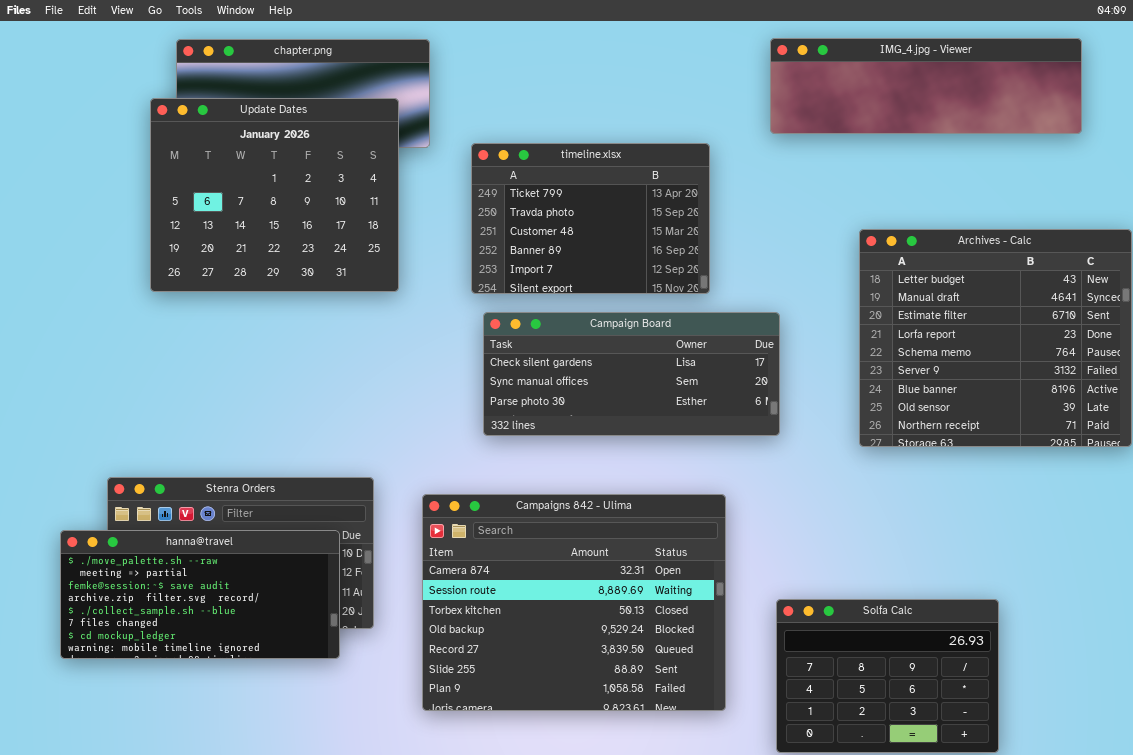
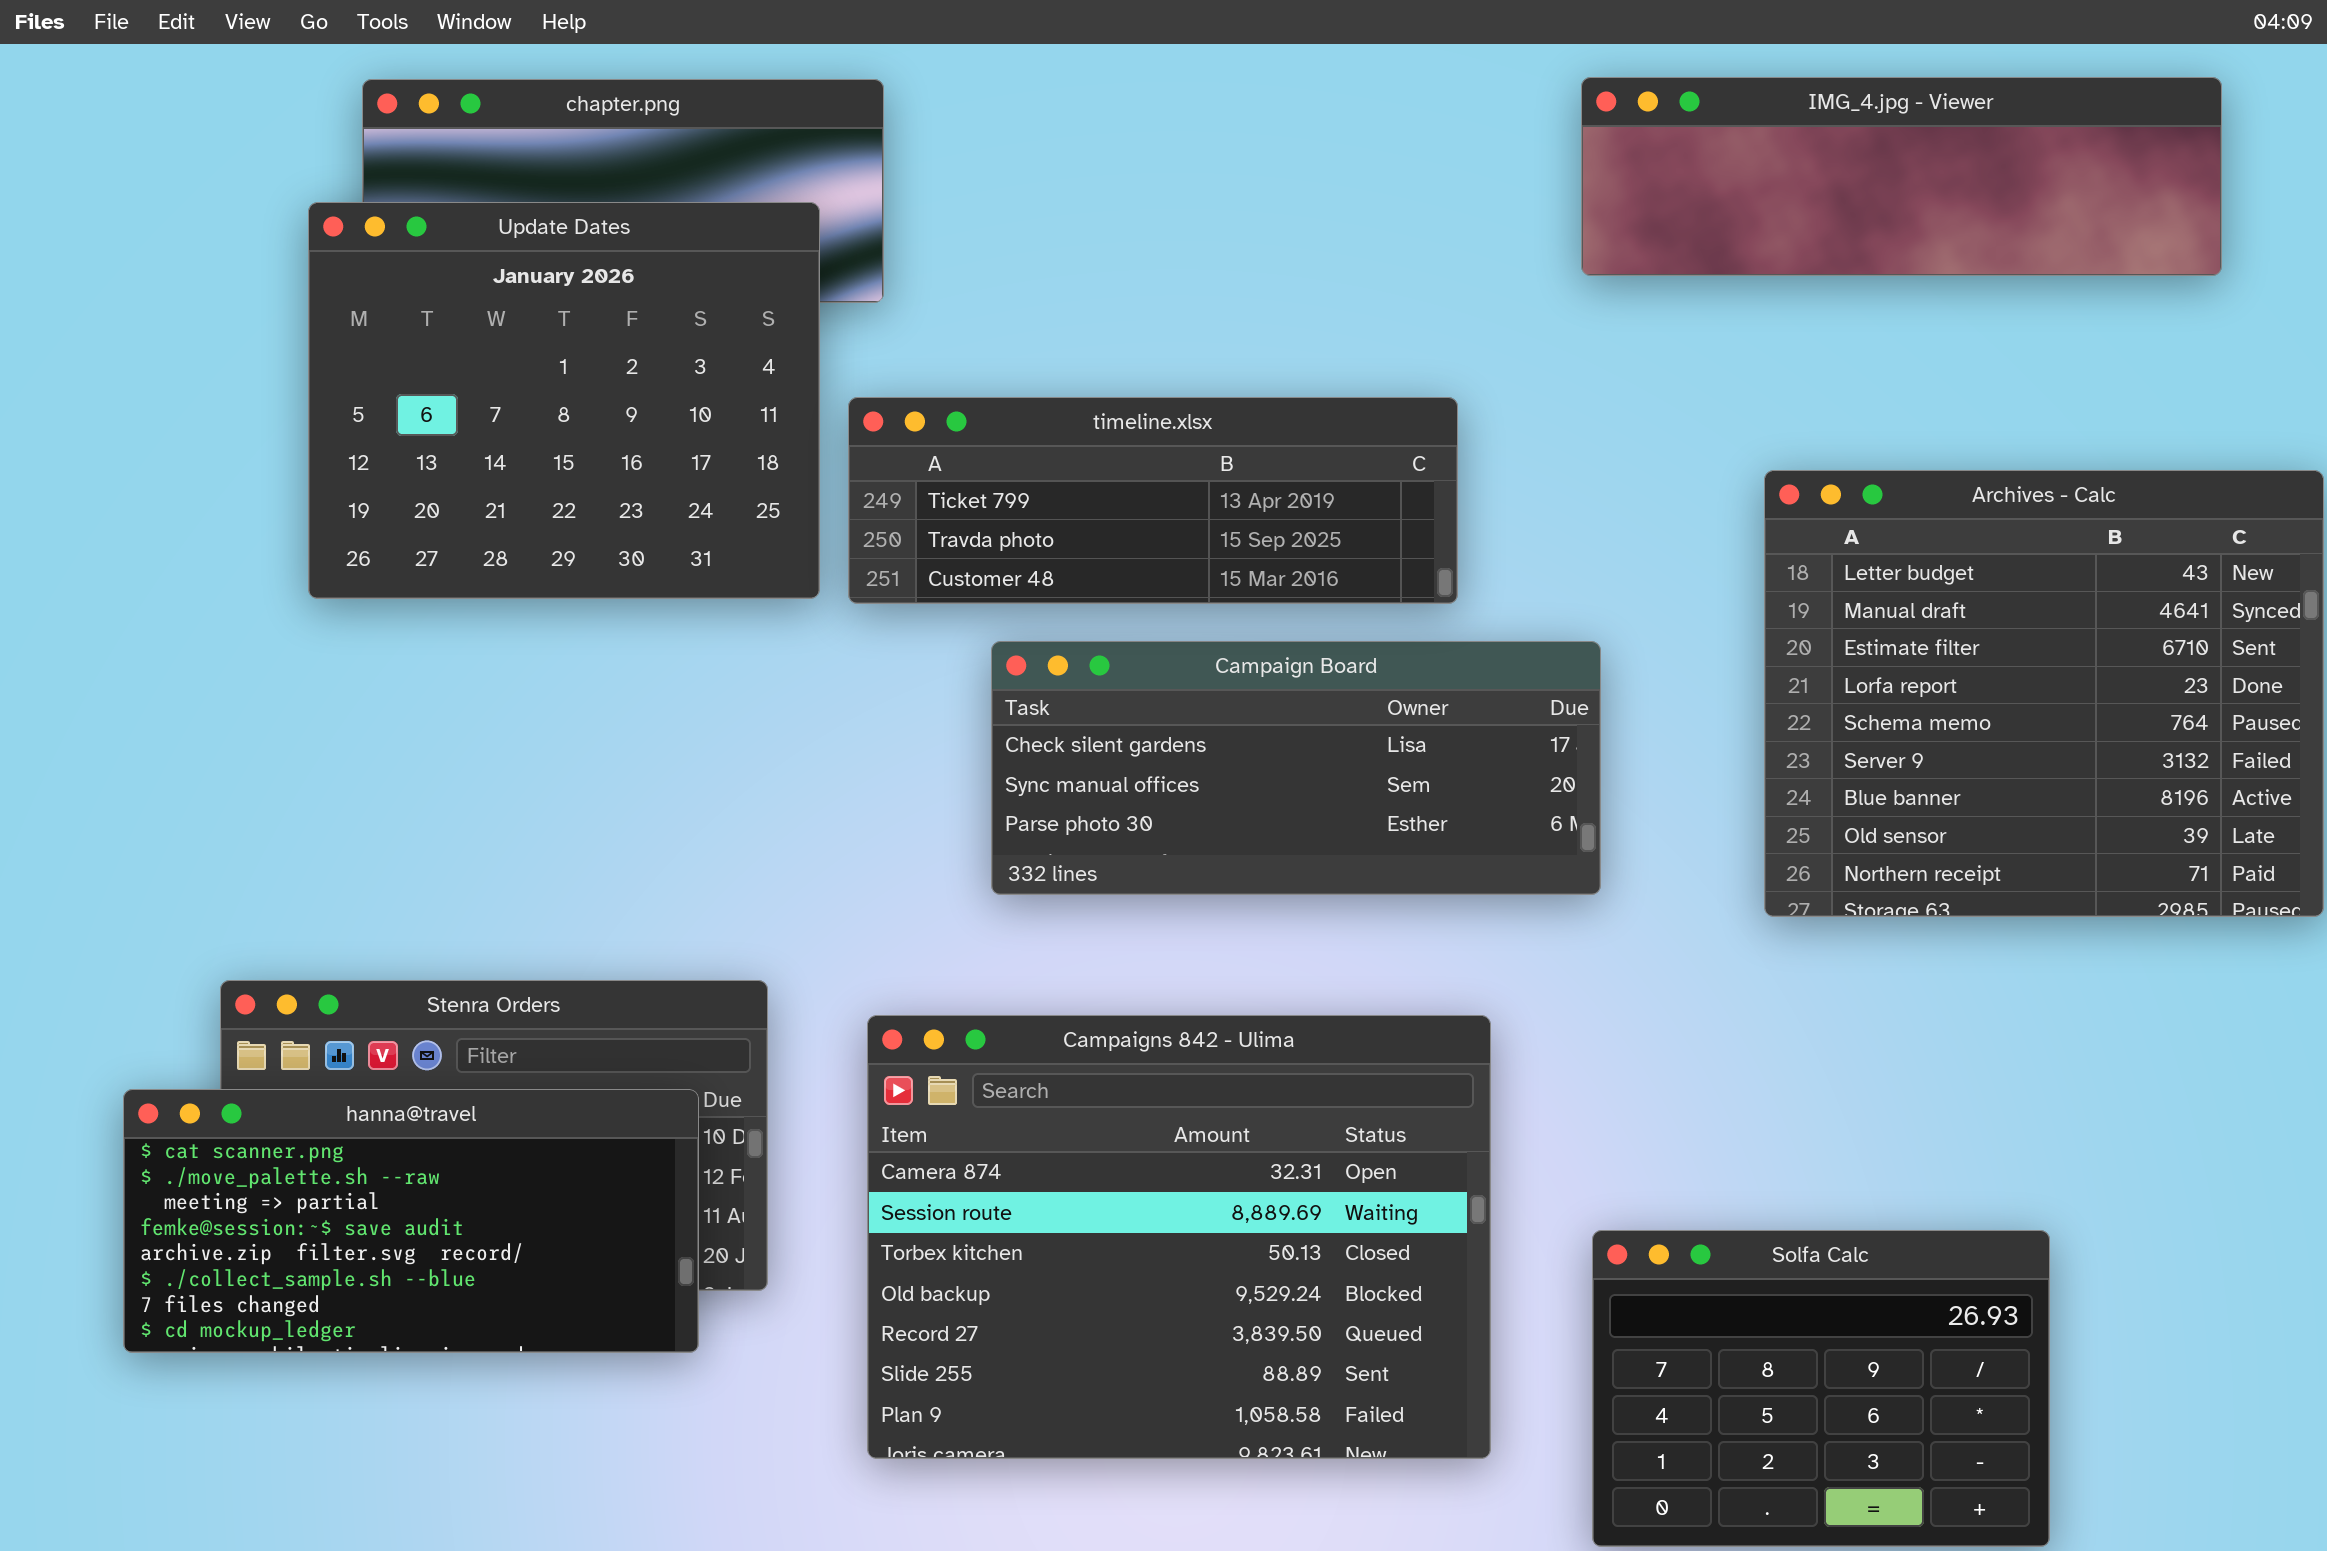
timeline.xlsx: [471,143,710,294] -> [848,397,1458,604], resized
hanna@travel: [60,530,340,659] -> [123,1089,699,1353], scrolled up 1 row

